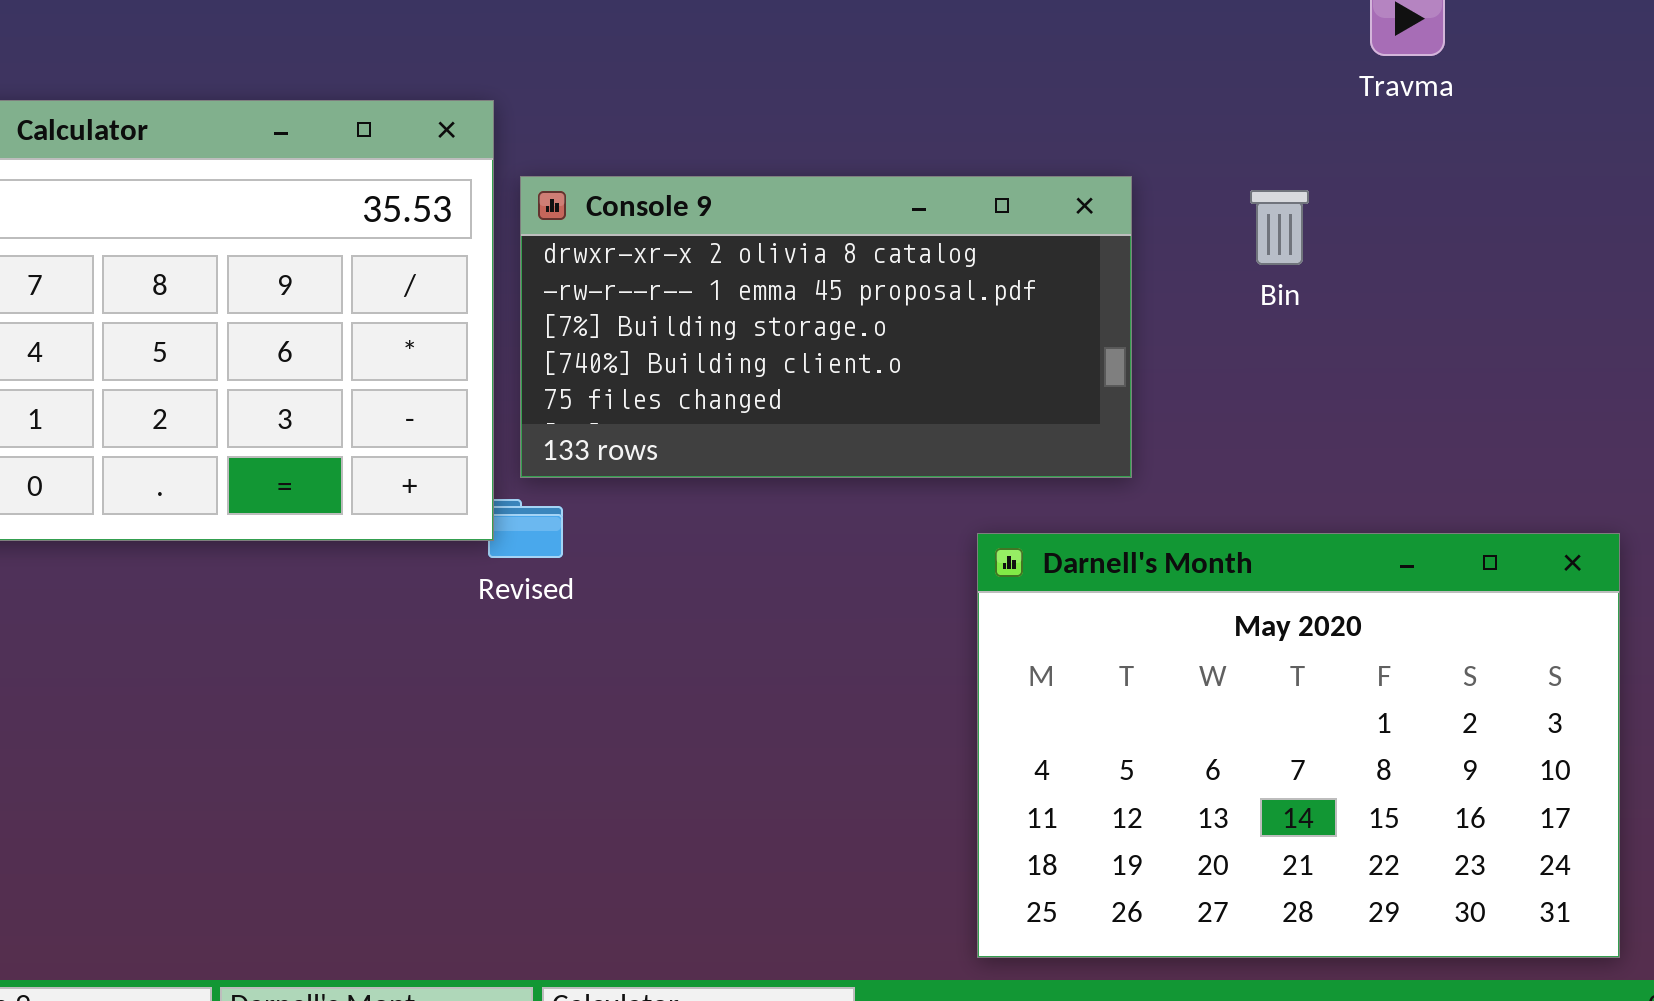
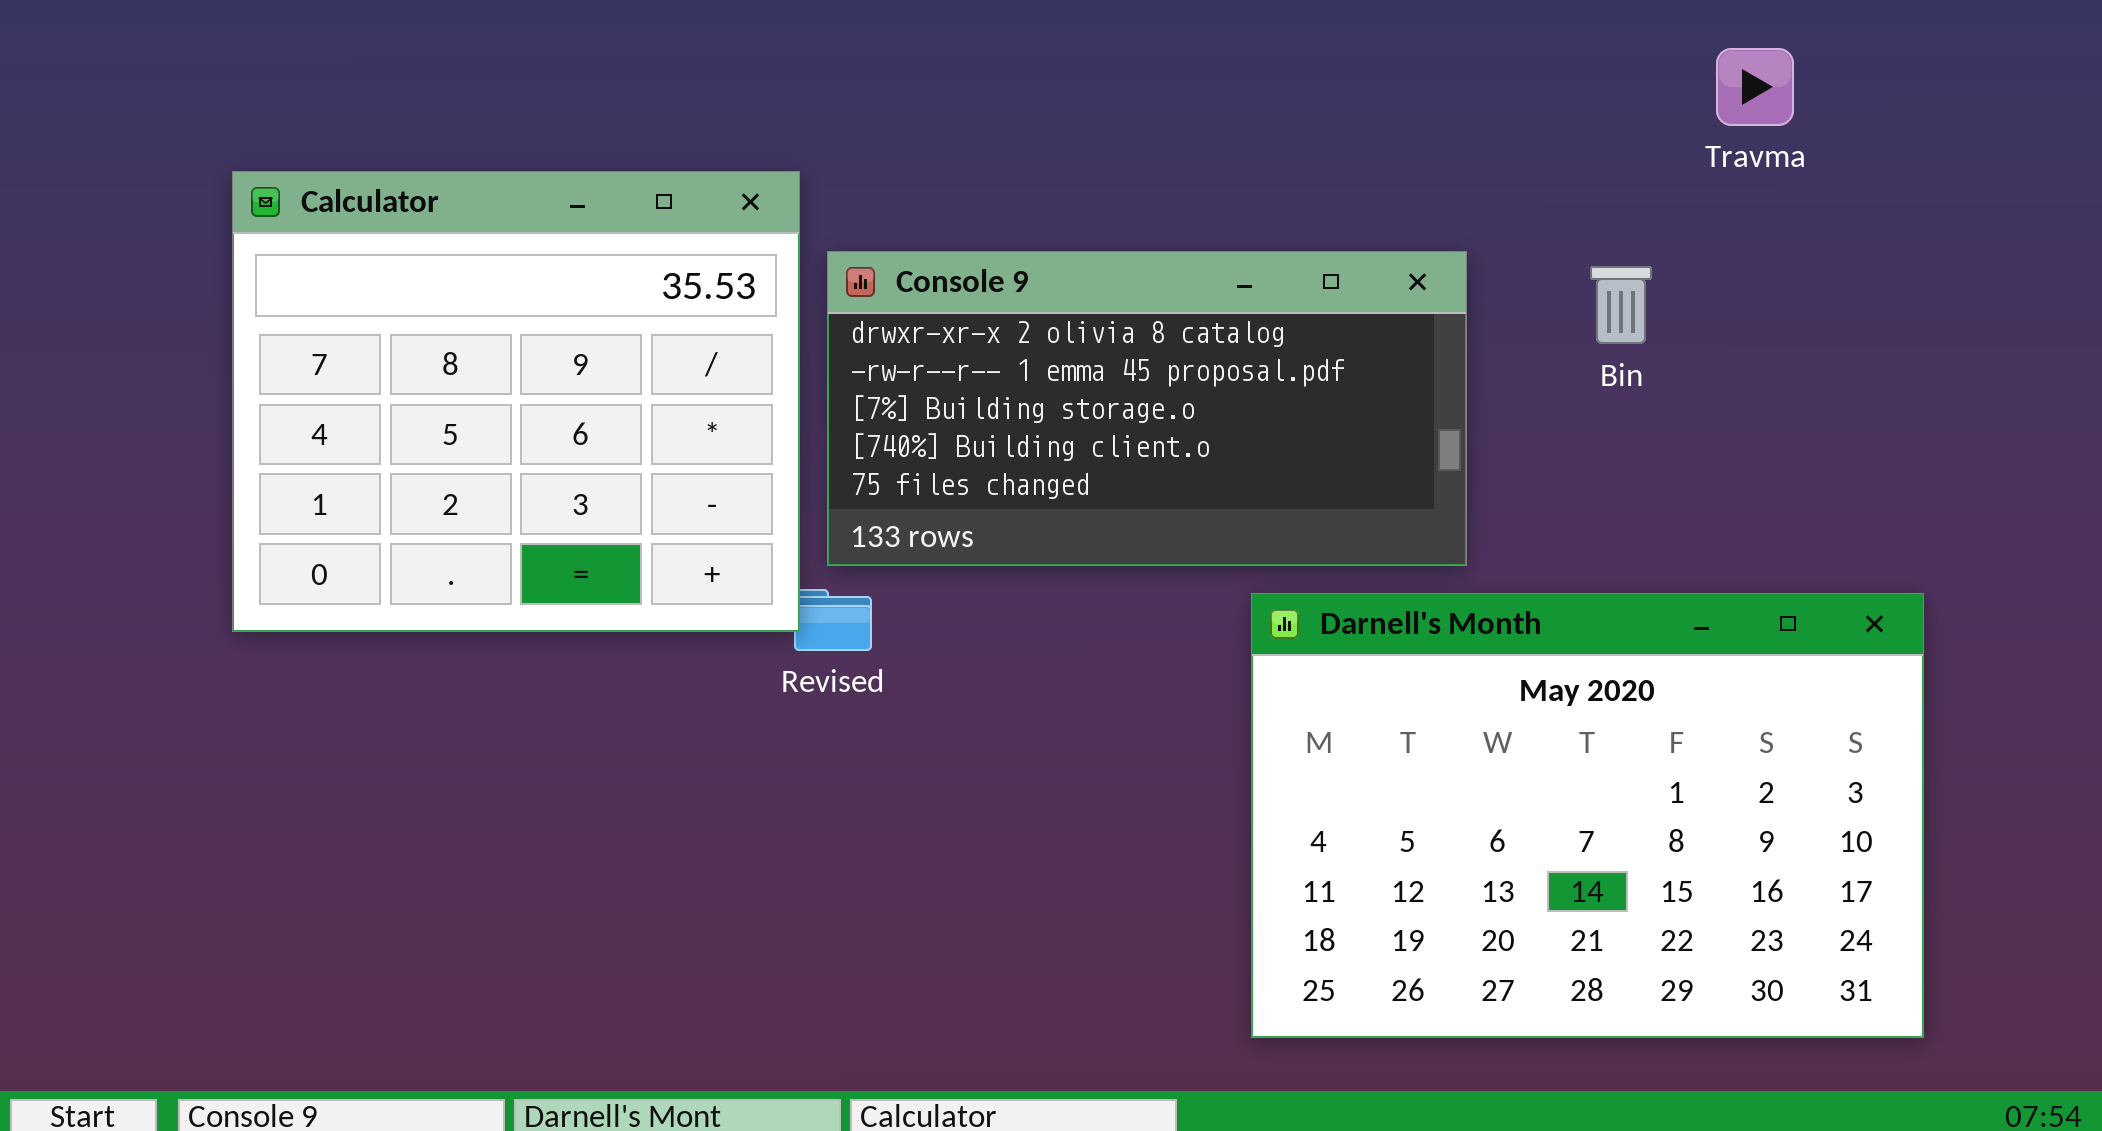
Darnell's Month: [977,533,1620,958] -> [1251,593,1924,1038], moved

